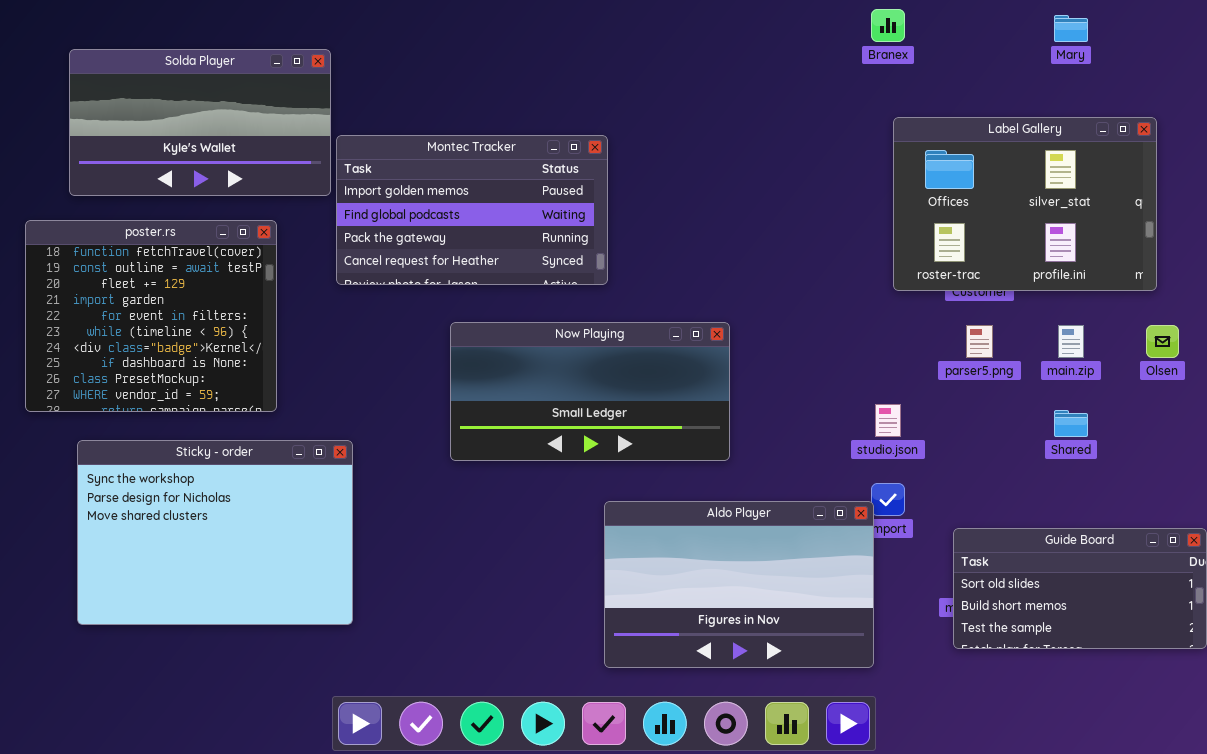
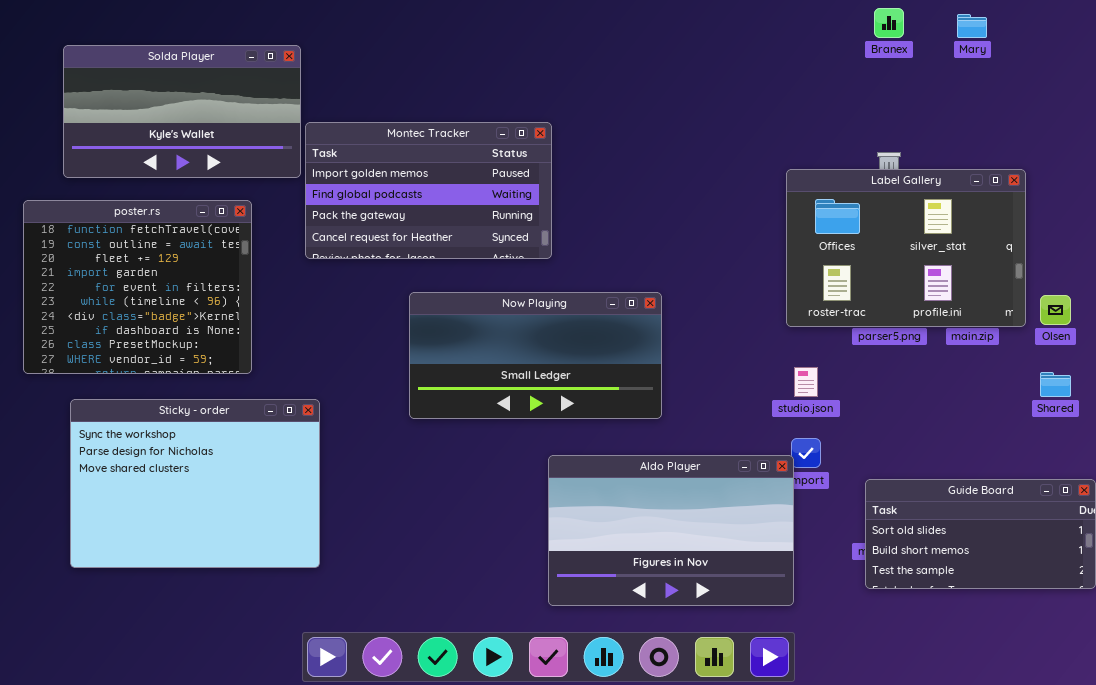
Branex: [871,9,905,42] -> [874,8,904,38], moved
Label Gallery: [893,117,1157,291] -> [786,169,1026,327], moved
Shared: [1054,410,1088,437] -> [1040,372,1071,397], moved

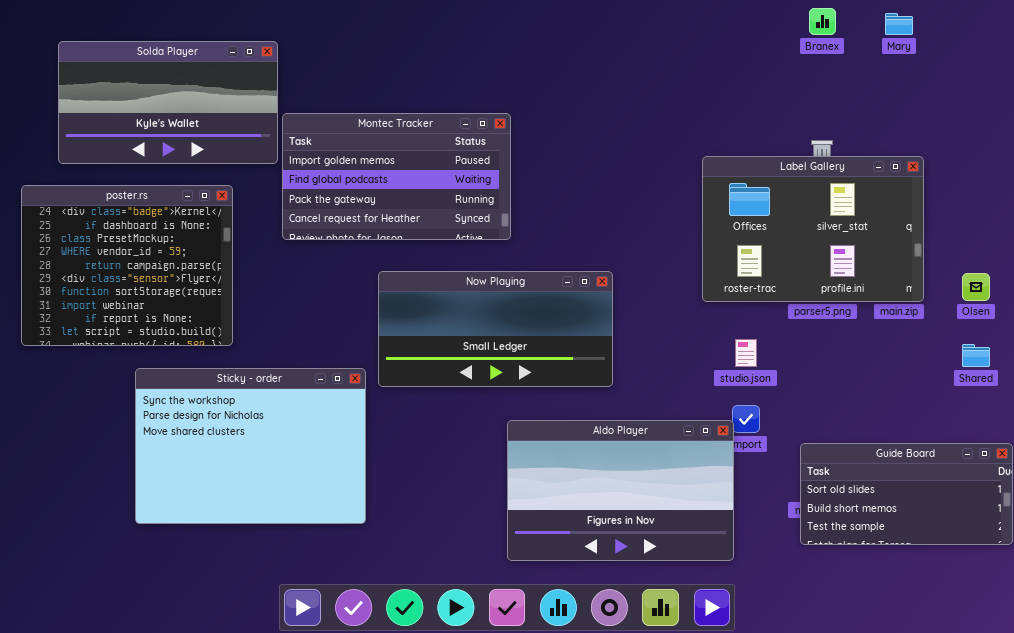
Label Gallery: [786,169,1026,327] -> [702,156,924,302], moved
poster.rs: [23,200,252,374] -> [21,185,233,346], scrolled down 6 rows
Sticky - order: [70,399,320,568] -> [135,368,366,524], moved

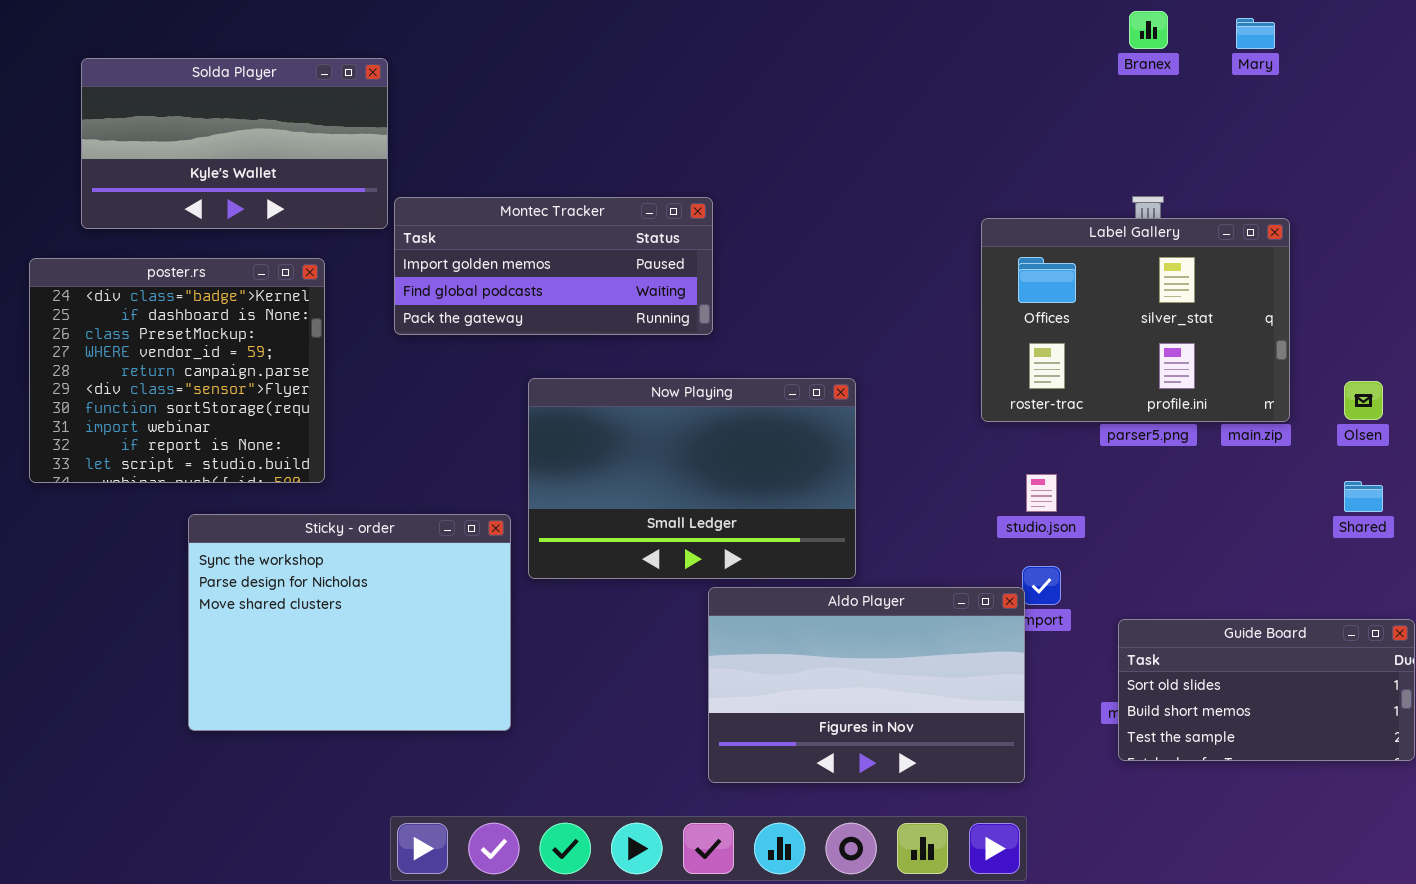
Montec Tracker: [282,113,511,240] -> [394,197,713,335], resized
Now Playing: [378,271,613,387] -> [528,378,856,579], resized

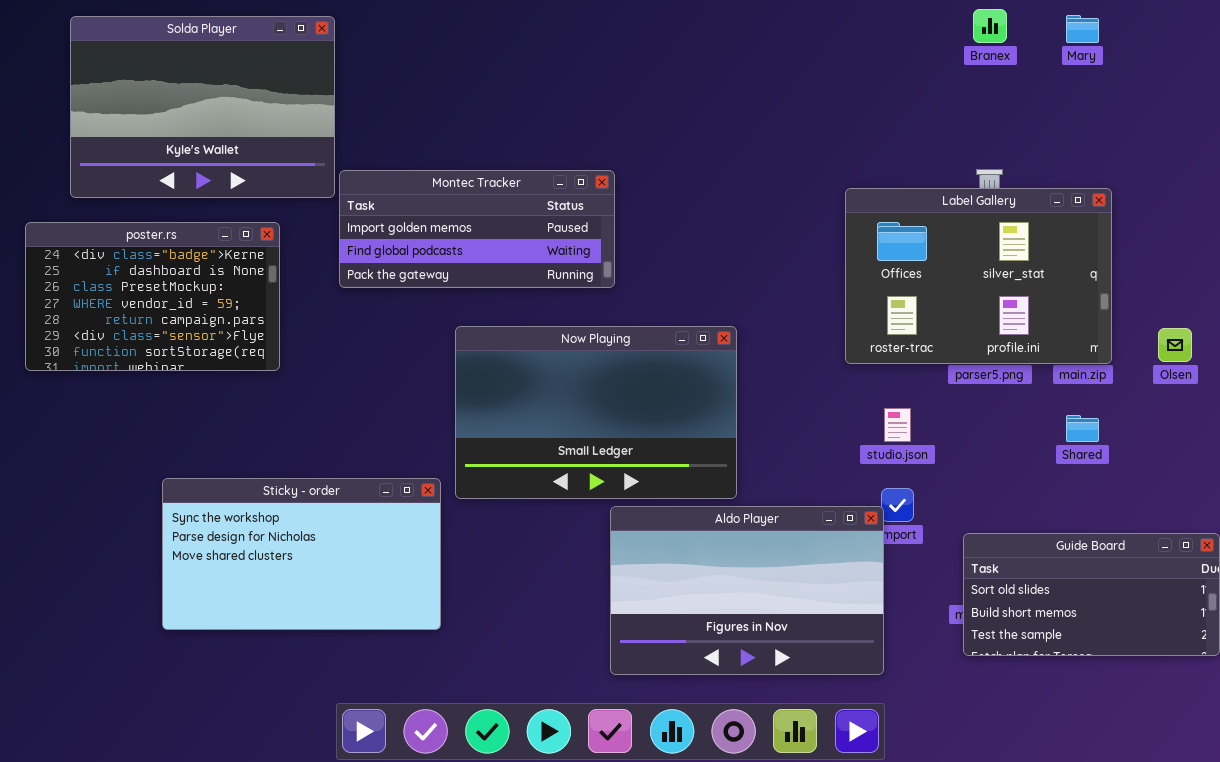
Solda Player: [81,58,388,229] -> [70,16,335,198], resized
poster.rs: [29,258,325,483] -> [25,222,280,371], resized
Shared: [1344,481,1383,512] -> [1066,415,1099,442], moved
Sticky - order: [188,514,511,731] -> [162,478,441,630], resized

